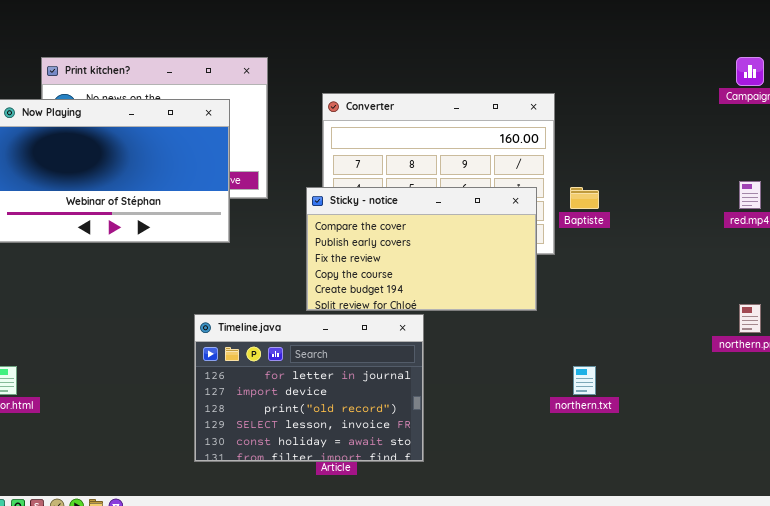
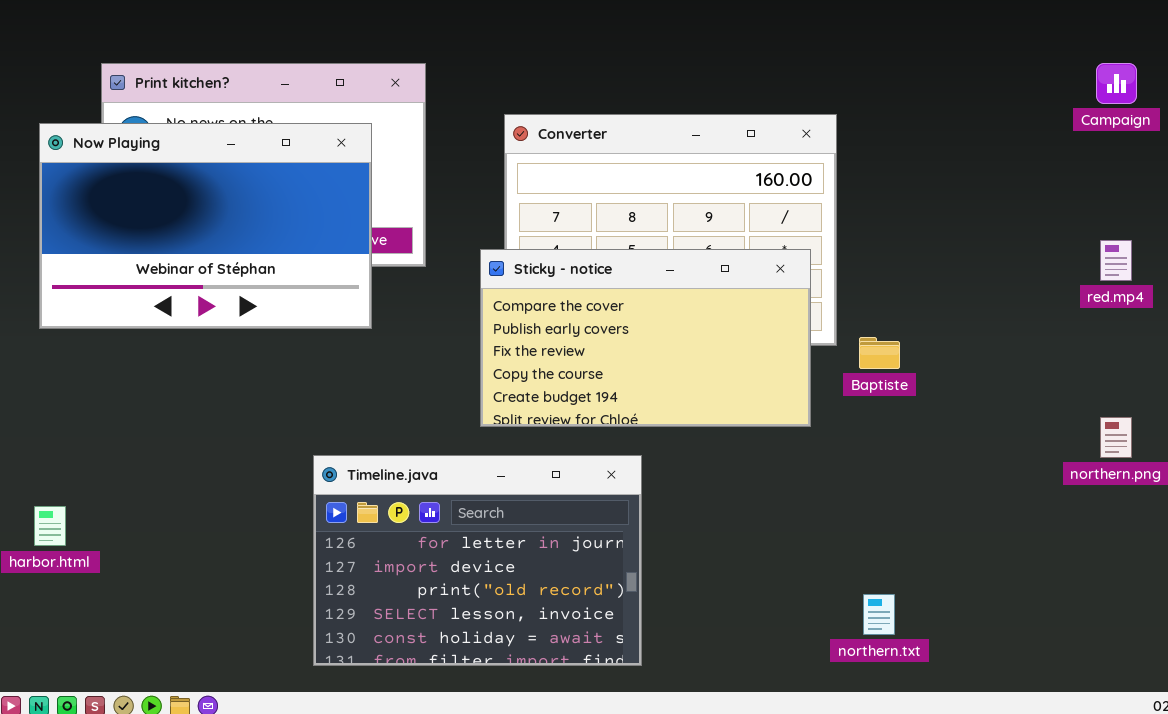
Baptiste: [570,187,599,209] -> [859,337,900,369], moved
Timeline.java: [194,314,424,462] -> [313,455,642,666], moved
northern.txt: [573,366,596,395] -> [863,594,895,635], moved

